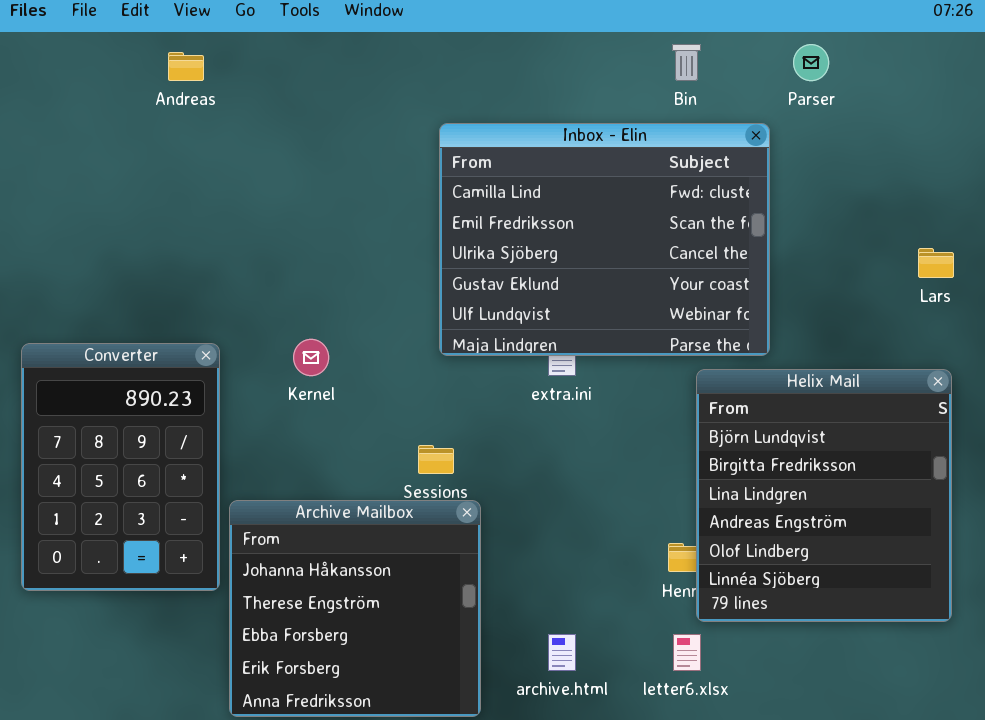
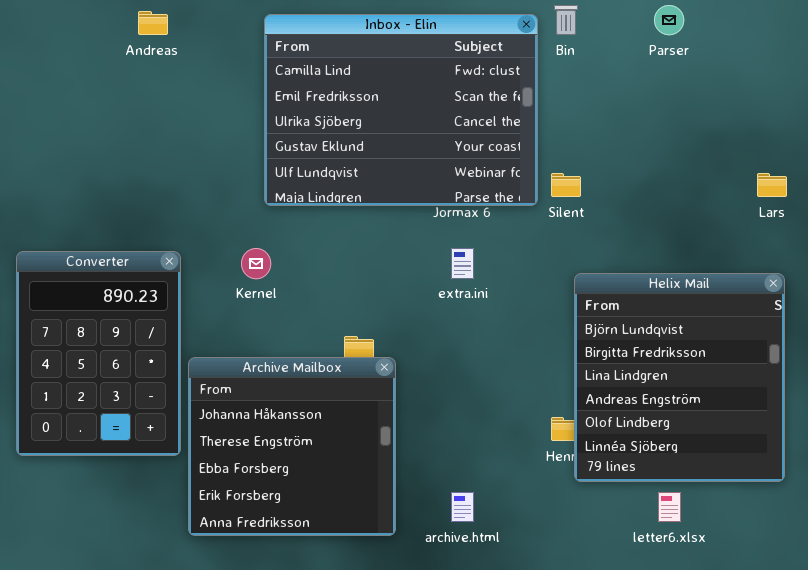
Inbox - Elin: [439,123,770,356] -> [264,14,538,206], moved
Archive Mailbox: [229,500,481,717] -> [188,357,396,536], moved
letter6.xlsx: [673,634,701,671] -> [658,492,681,522], moved

